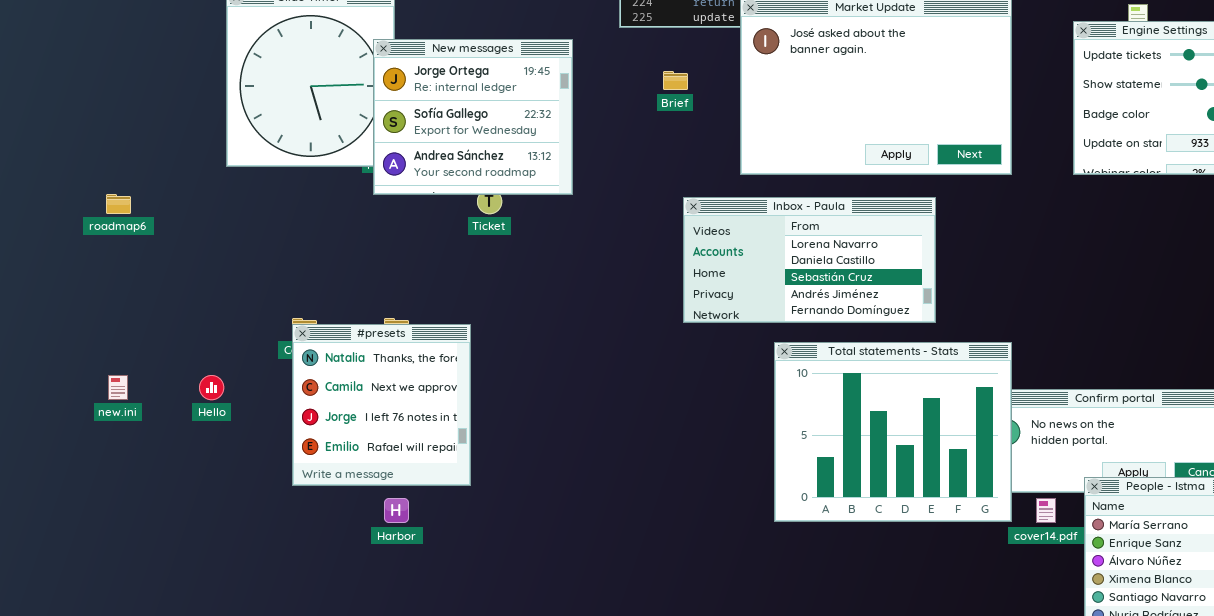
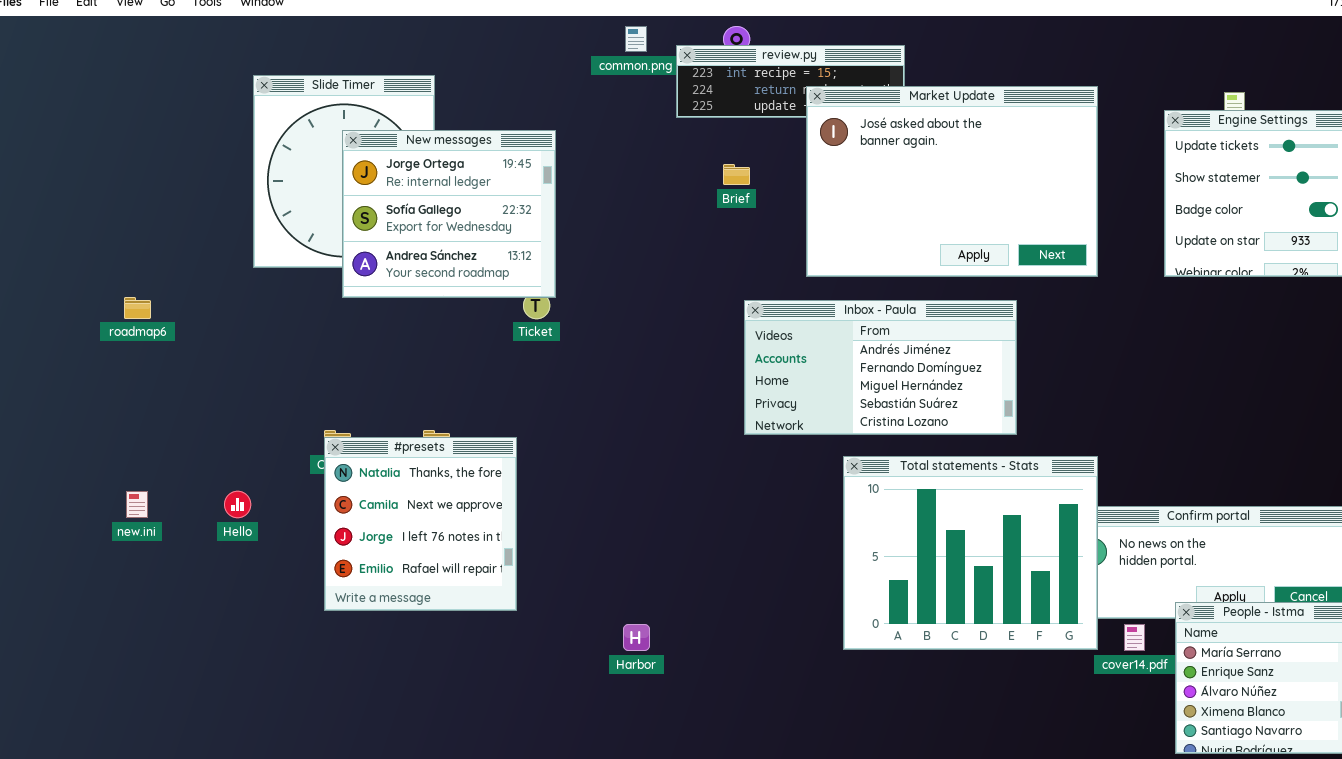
New messages: [373,39,573,195] -> [342,130,556,298], moved
Inbox - Paula: [683,197,936,323] -> [744,300,1017,435], scrolled down 3 rows
Harbor: [384,498,409,523] -> [623,624,650,651], moved

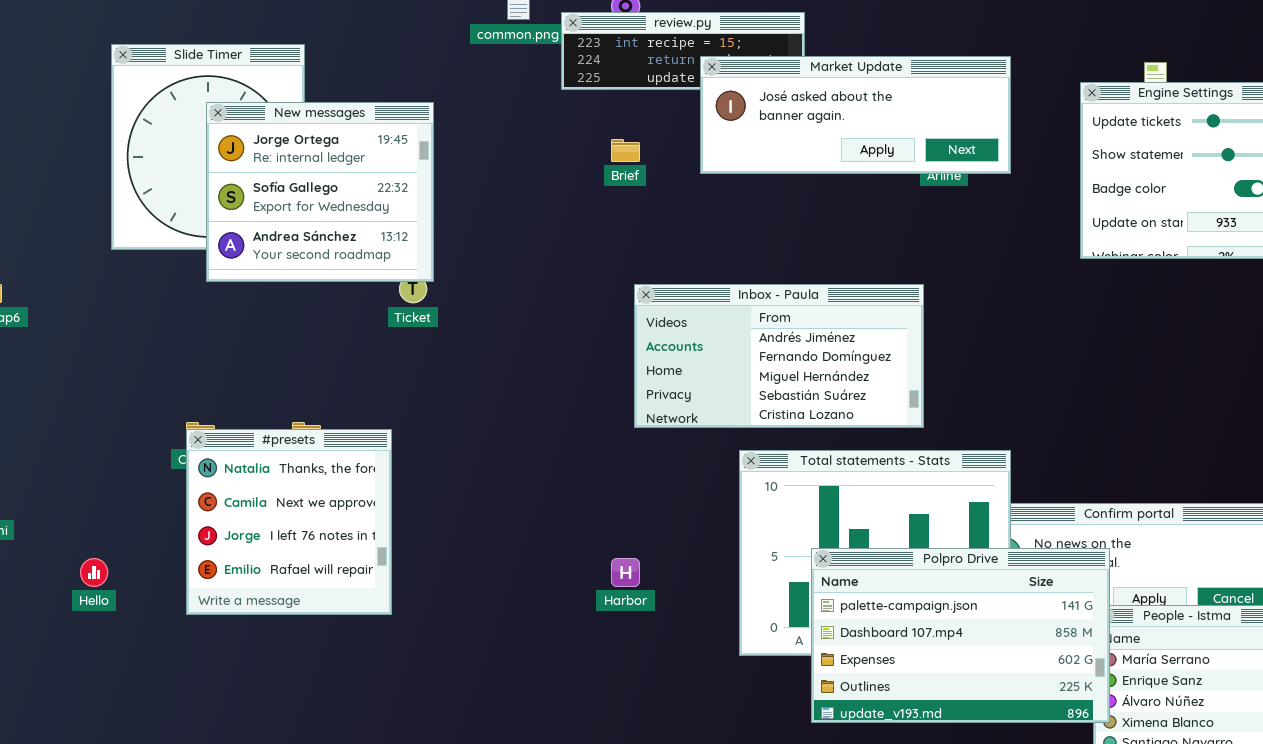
Market Update: [806,86,1098,277] -> [700,56,1011,174], resized
Hello: [224,491,251,518] -> [80,558,108,587], moved
Polpro Drive: none -> [811,548,1110,723], opened
Harbor: [623,624,650,651] -> [611,558,640,587], moved

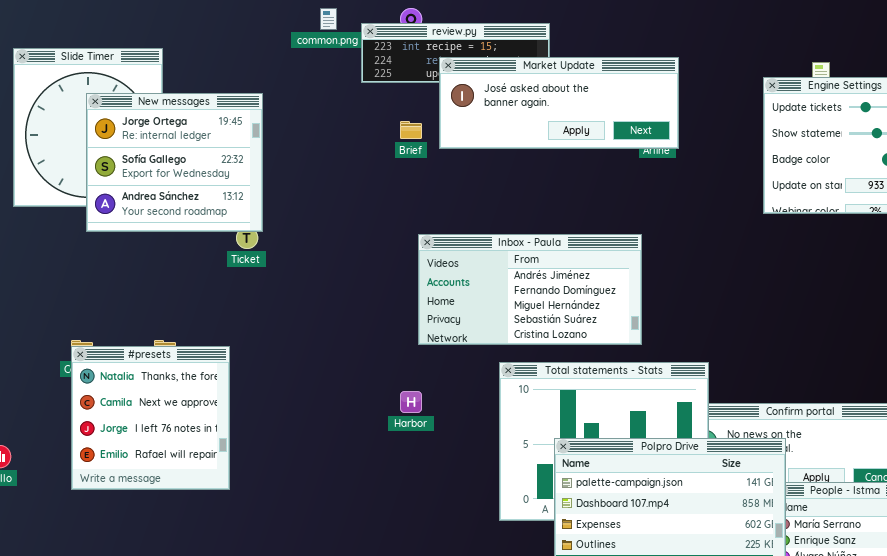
Market Update: [700,56,1011,174] -> [439,57,679,149], moved
Harbor: [611,558,640,587] -> [400,391,422,413], moved

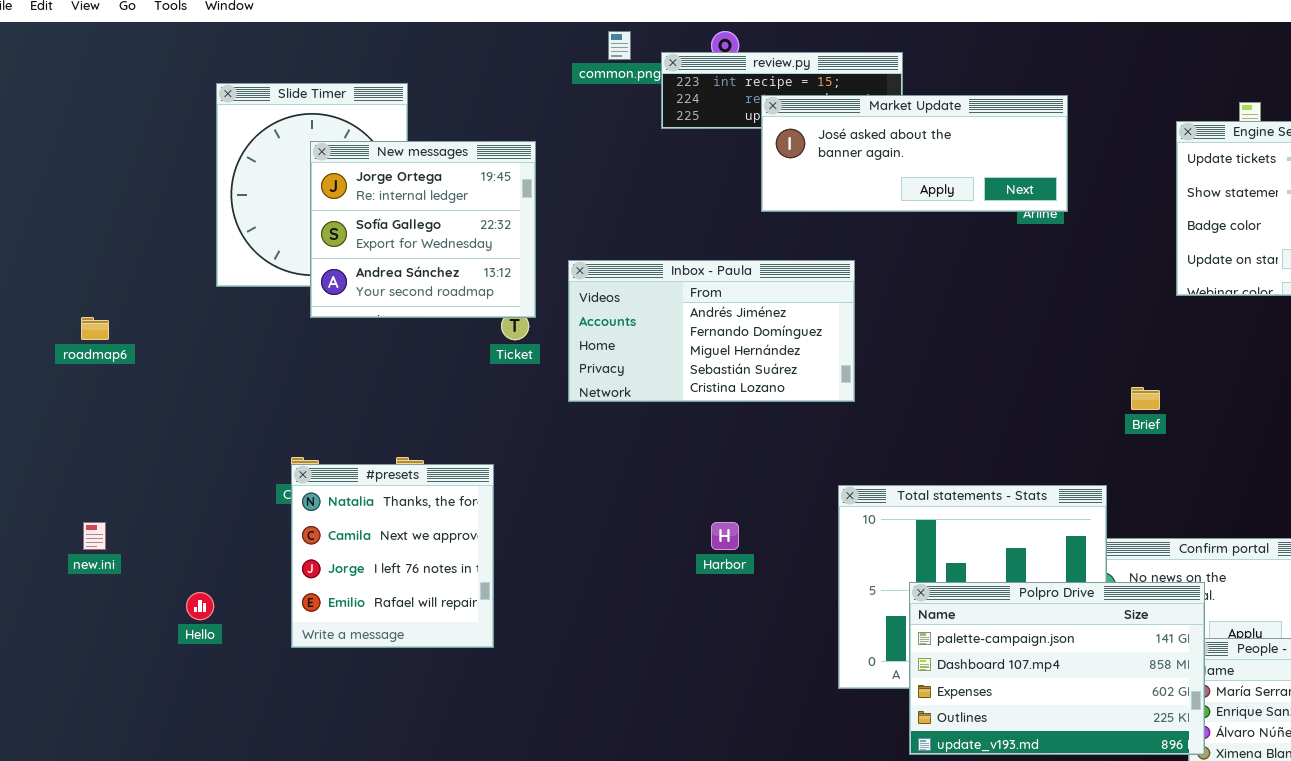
Brief: [400,121,422,139] -> [1131,387,1160,410], moved
Inbox - Paula: [418,234,642,345] -> [568,260,855,402], moved

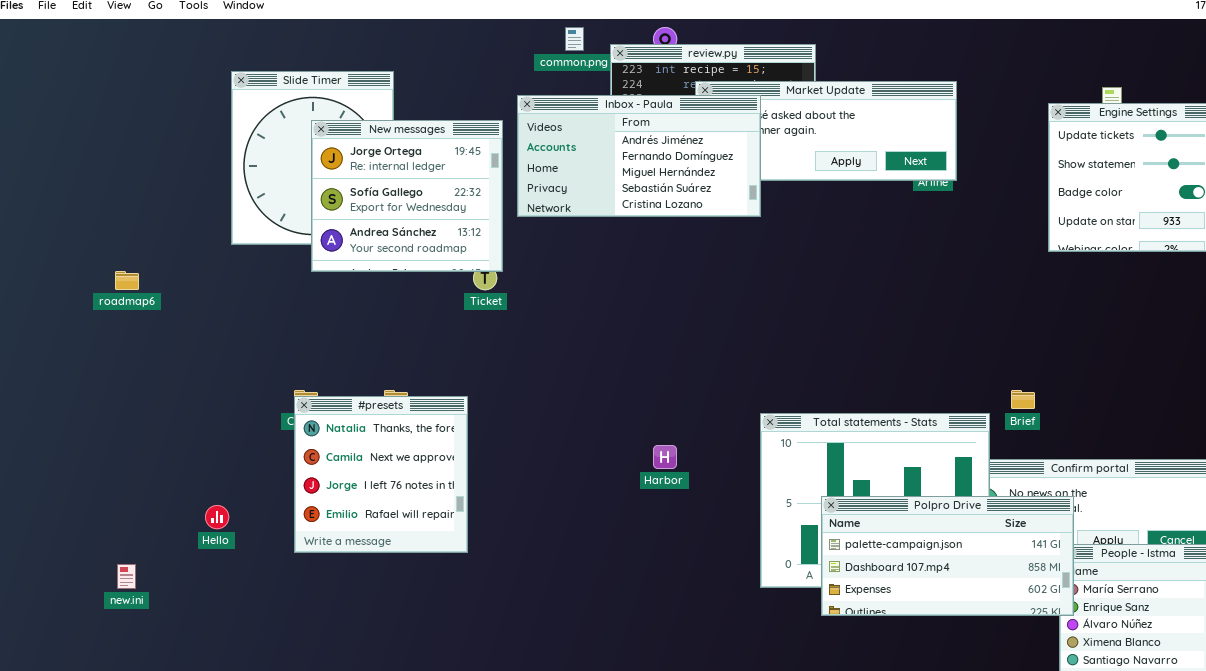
Inbox - Paula: [568,260,855,402] -> [517,95,761,217], moved
Brief: [1131,387,1160,410] -> [1011,390,1035,409], moved
new.ini: [83,522,106,550] -> [117,564,136,589], moved
Polpro Drive: [909,582,1205,755] -> [821,496,1074,616], resized

